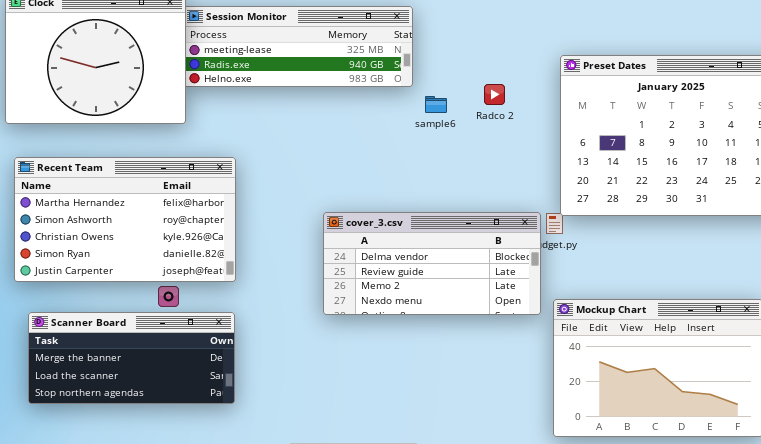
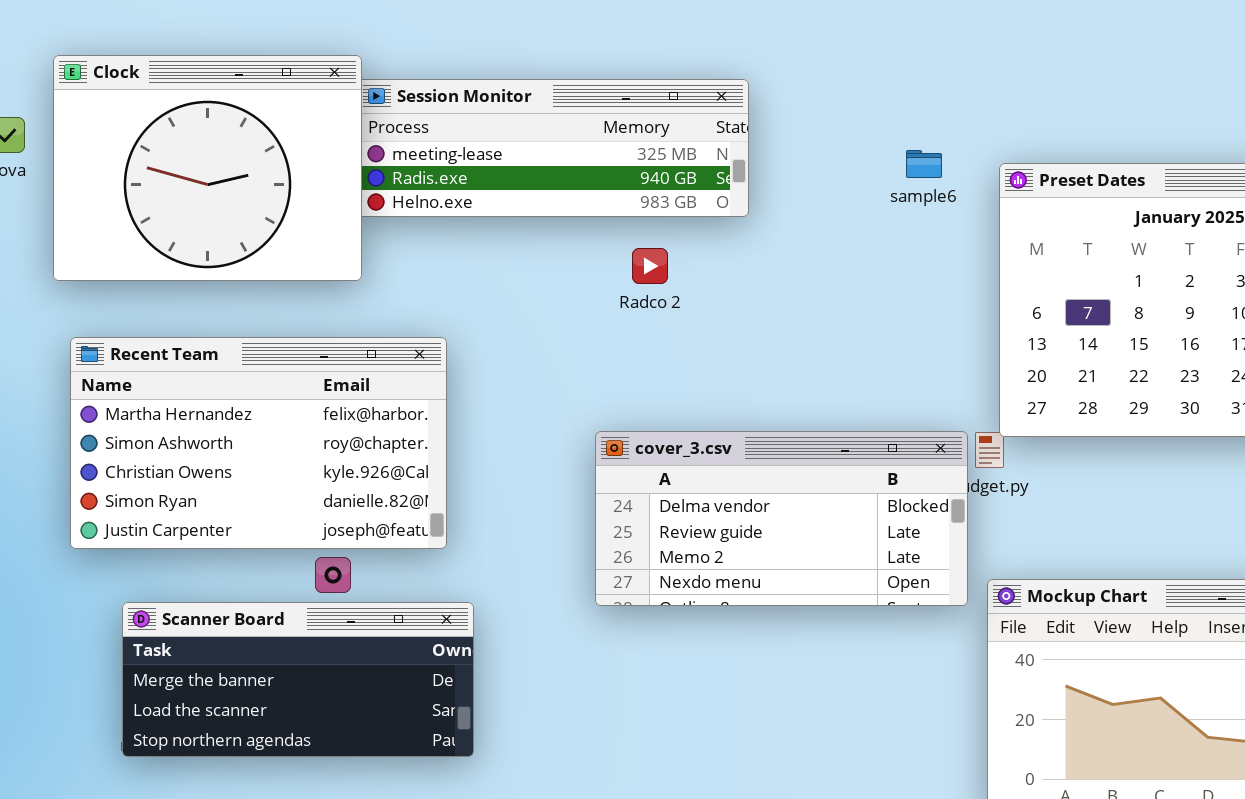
Radco 2: [484,84,505,105] -> [632,248,668,284], moved
sample6: [425,96,447,113] -> [906,150,942,178], moved
Scanner Board: [28,312,235,404] -> [122,602,474,757], moved

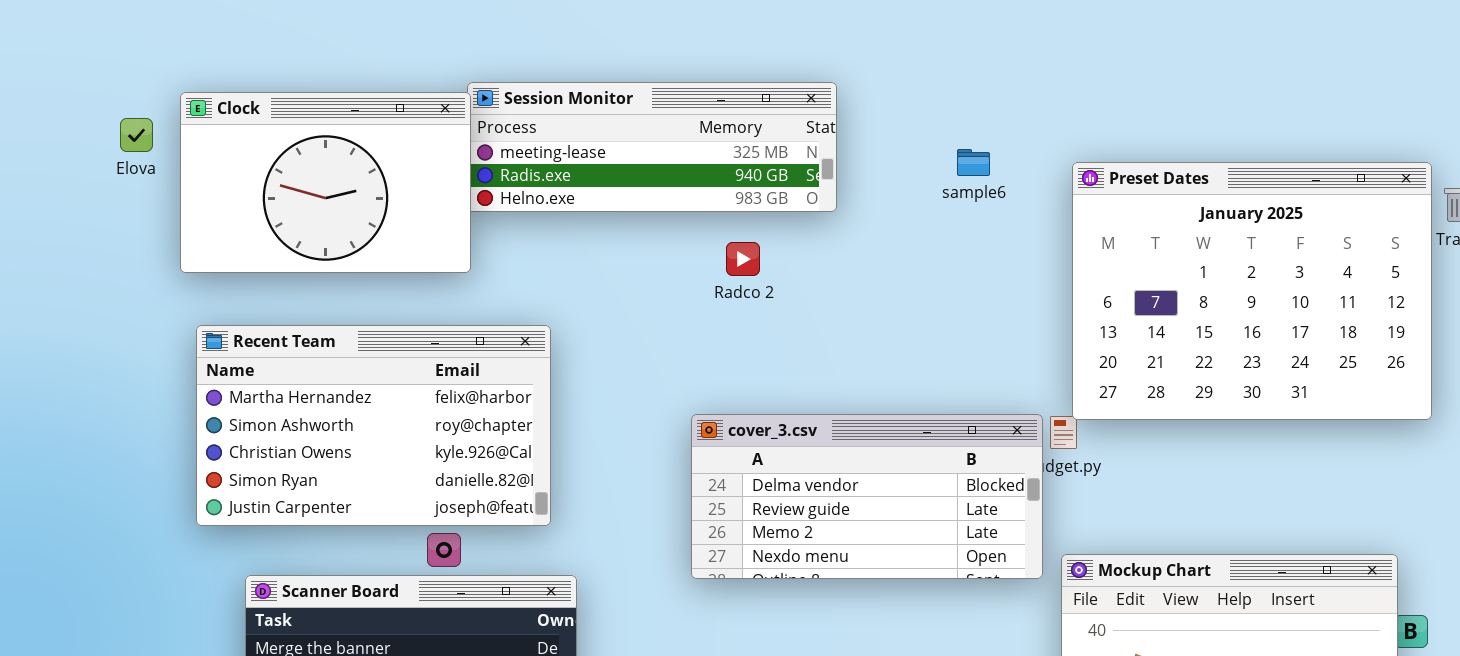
Clock: [53,55,362,281] -> [180,92,471,273], resized
sample6: [906,150,942,178] -> [957,149,990,176], moved

